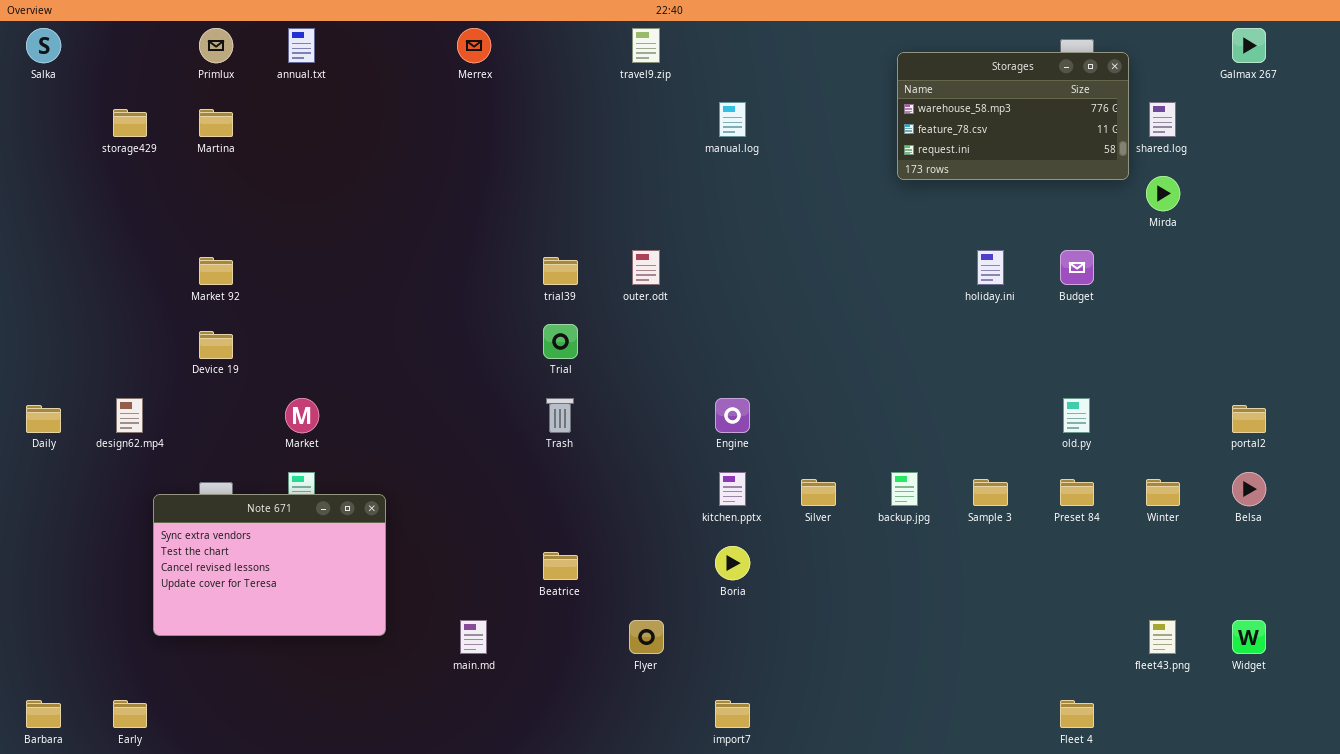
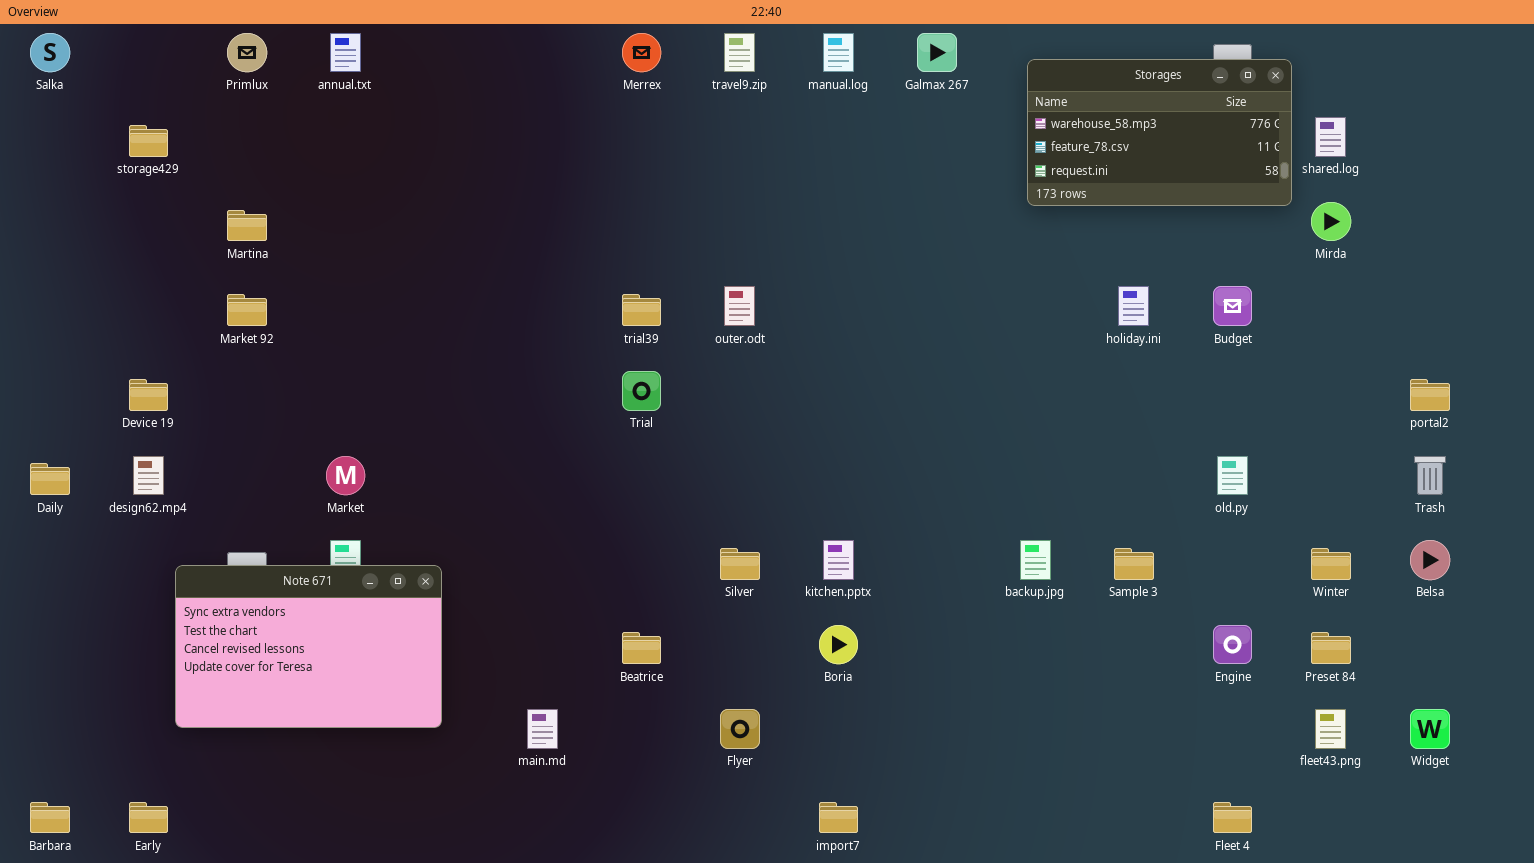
Merrex: [457,28,491,63] -> [622,33,661,72], moved
Galmax 267: [1232,28,1266,63] -> [917,33,957,72], moved
manual.log: [719,102,746,137] -> [823,33,854,72], moved
Martina: [199,109,233,137] -> [227,210,267,241], moved
Device 19: [199,331,233,359] -> [129,379,168,411], moved
Trash: [546,398,574,433] -> [1414,456,1446,495], moved
Engine: [715,398,750,433] -> [1213,625,1252,664], moved
portal2: [1232,405,1266,433] -> [1410,379,1450,411], moved
Silver: [801,479,836,506] -> [720,548,760,580], moved
Preset 84: [1060,479,1094,506] -> [1311,632,1351,664], moved

